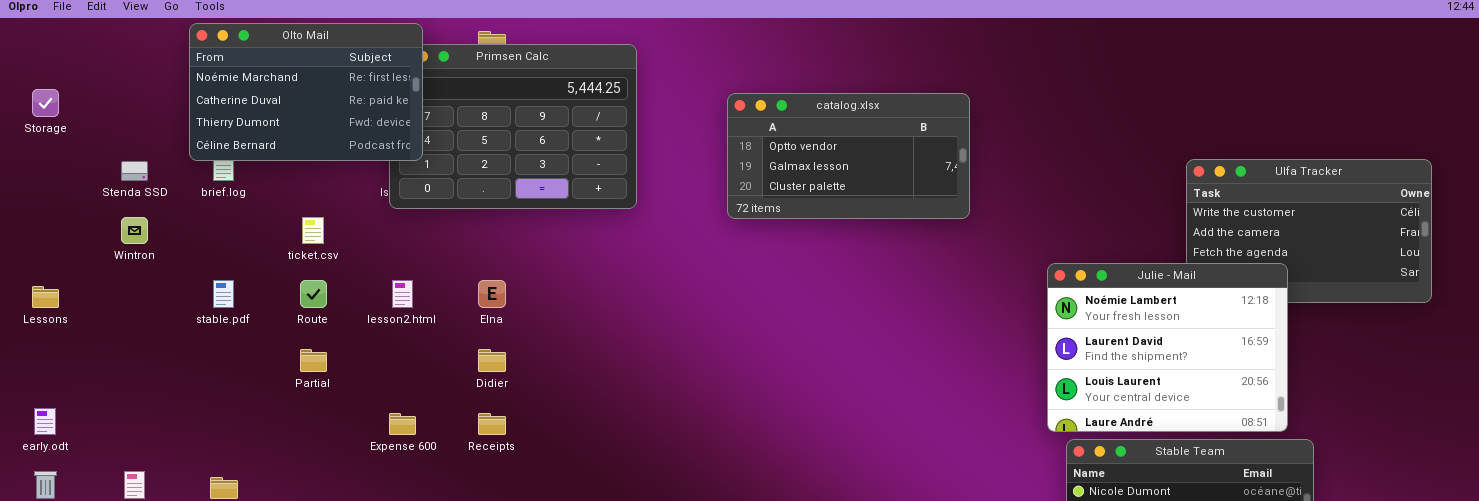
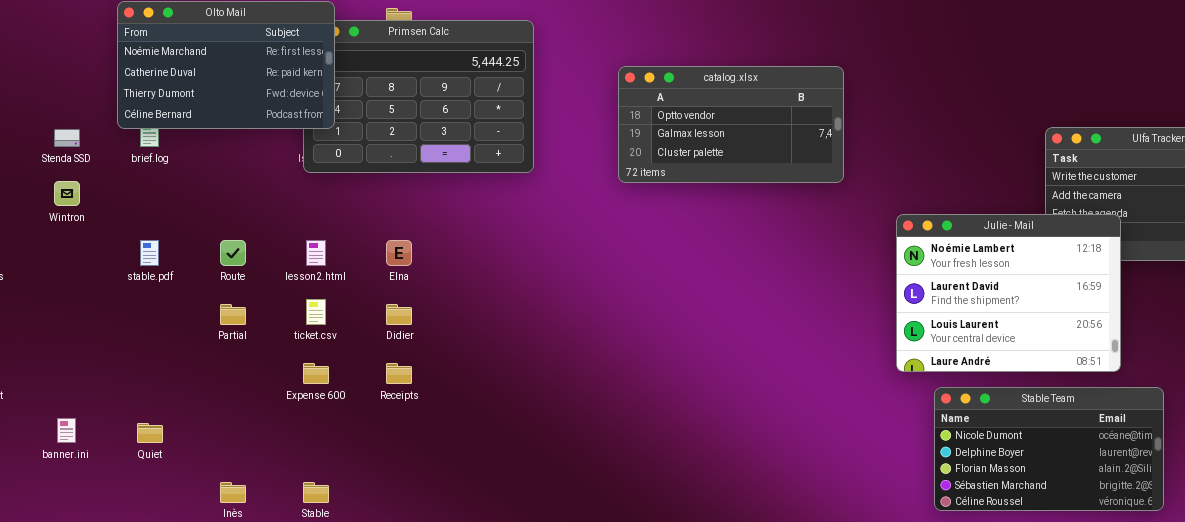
ticket.csv: [302,217,324,244] -> [306,299,326,325], moved
Julie - Mail: [1047,263,1288,432] -> [896,214,1121,372], moved

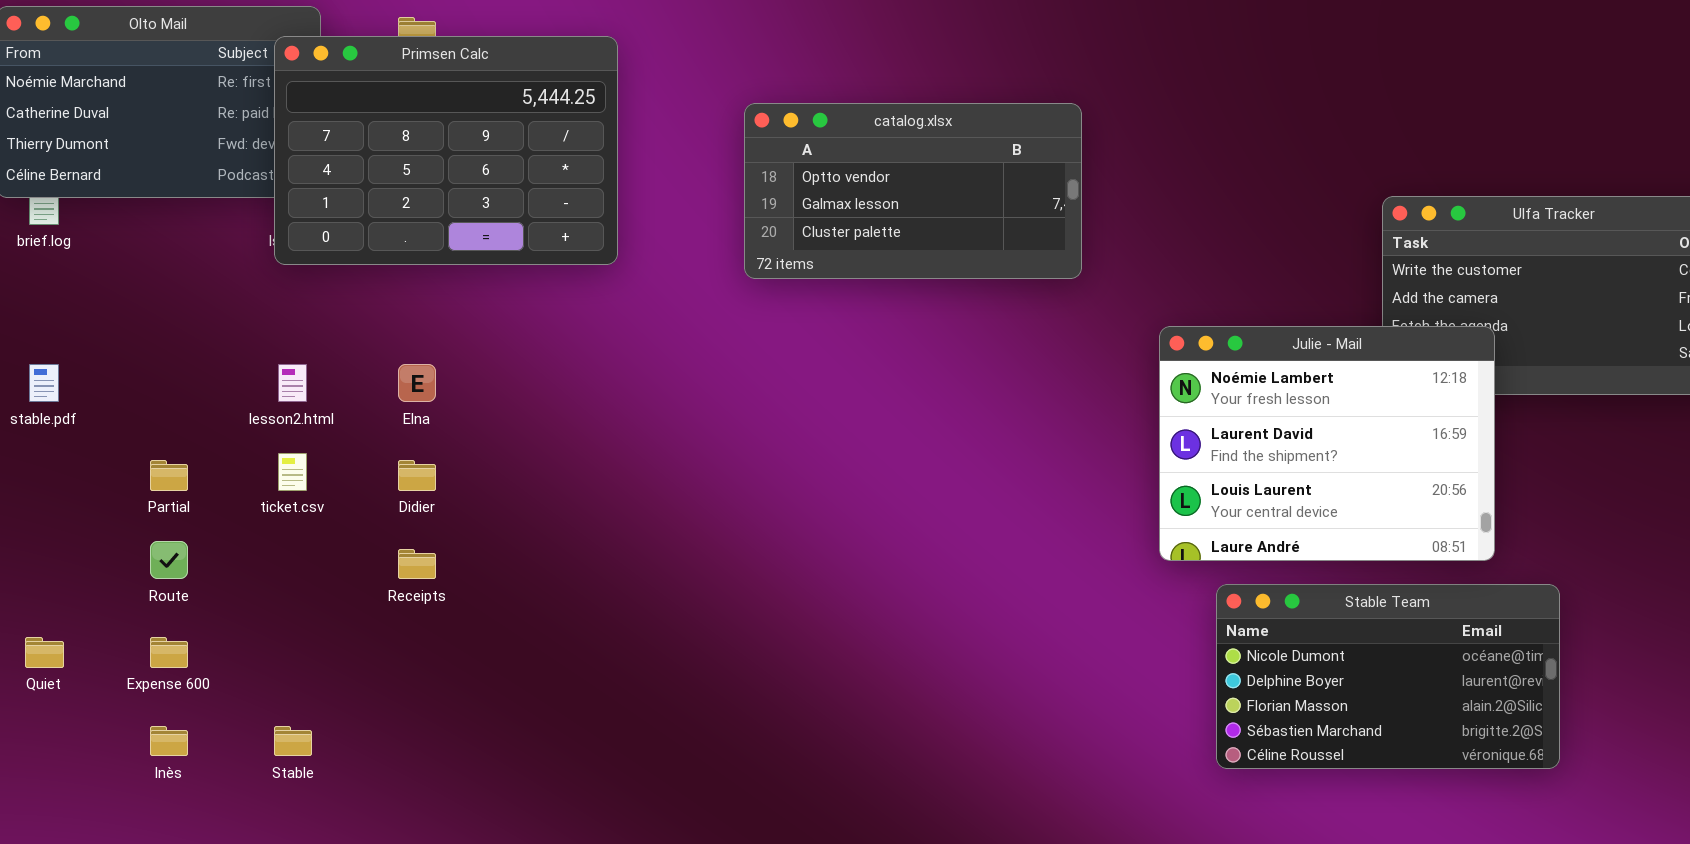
Primsen Calc: [303,20,534,173] -> [274,36,618,265], raised
Route: [220,240,246,266] -> [150,541,188,579], moved
Expense 600: [303,363,329,384] -> [150,637,188,668], moved

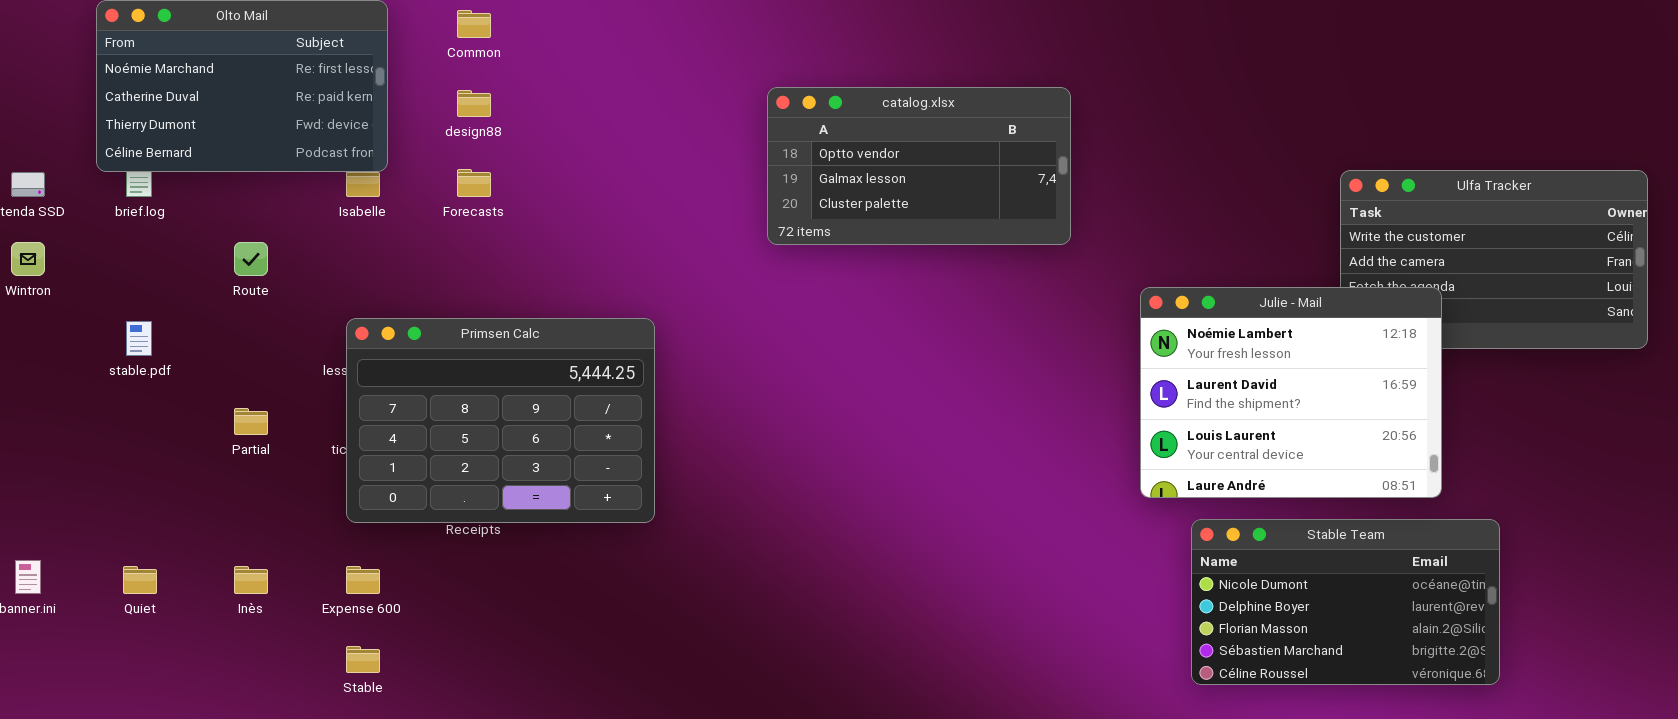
Primsen Calc: [274,36,618,265] -> [346,318,655,523], moved
Route: [150,541,188,579] -> [234,242,268,276], moved
Expense 600: [150,637,188,668] -> [346,566,380,594], moved
Inès: [150,726,188,756] -> [234,566,268,594], moved

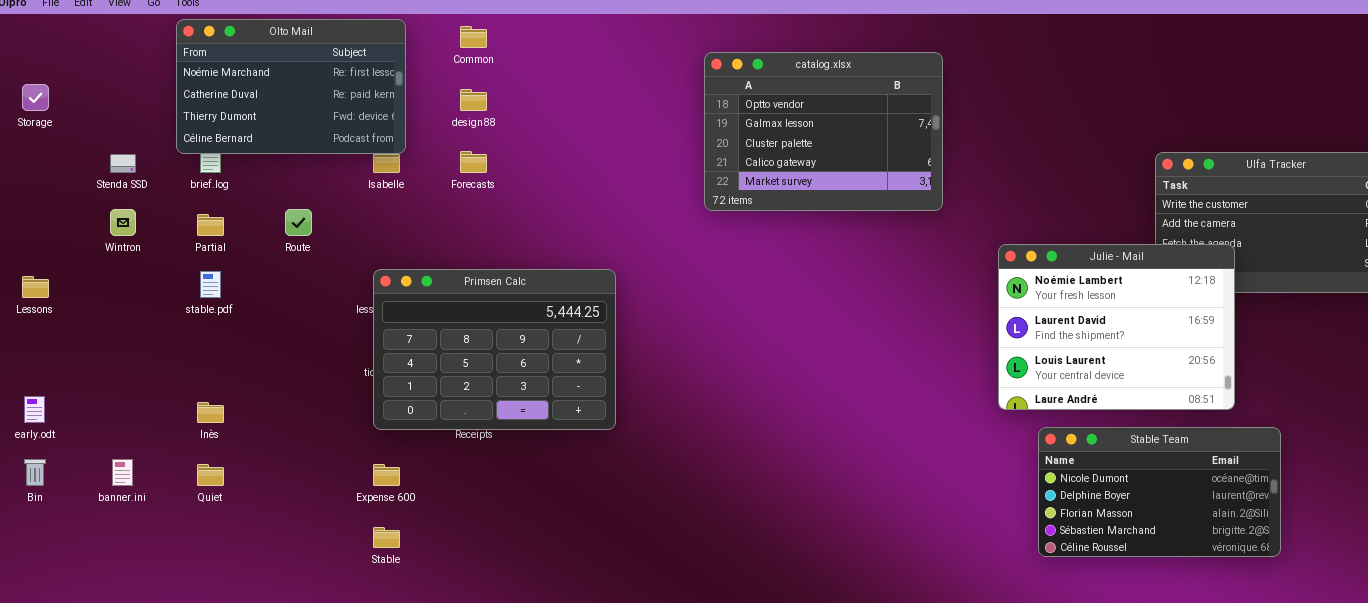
catalog.xlsx: [767,87,1071,245] -> [704,52,943,211], resized
Partial: [234,408,268,435] -> [197,214,224,236], moved
Inès: [234,566,268,594] -> [197,402,224,423], moved

